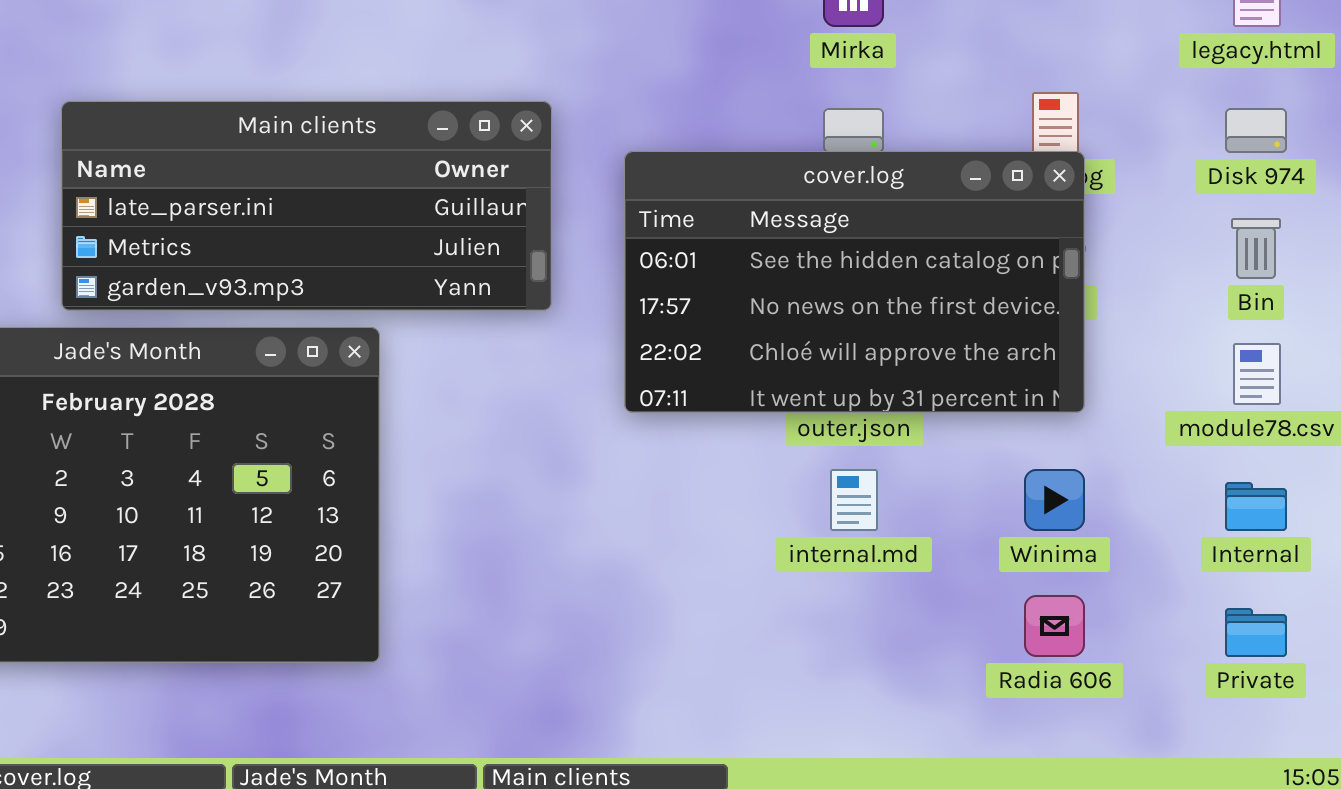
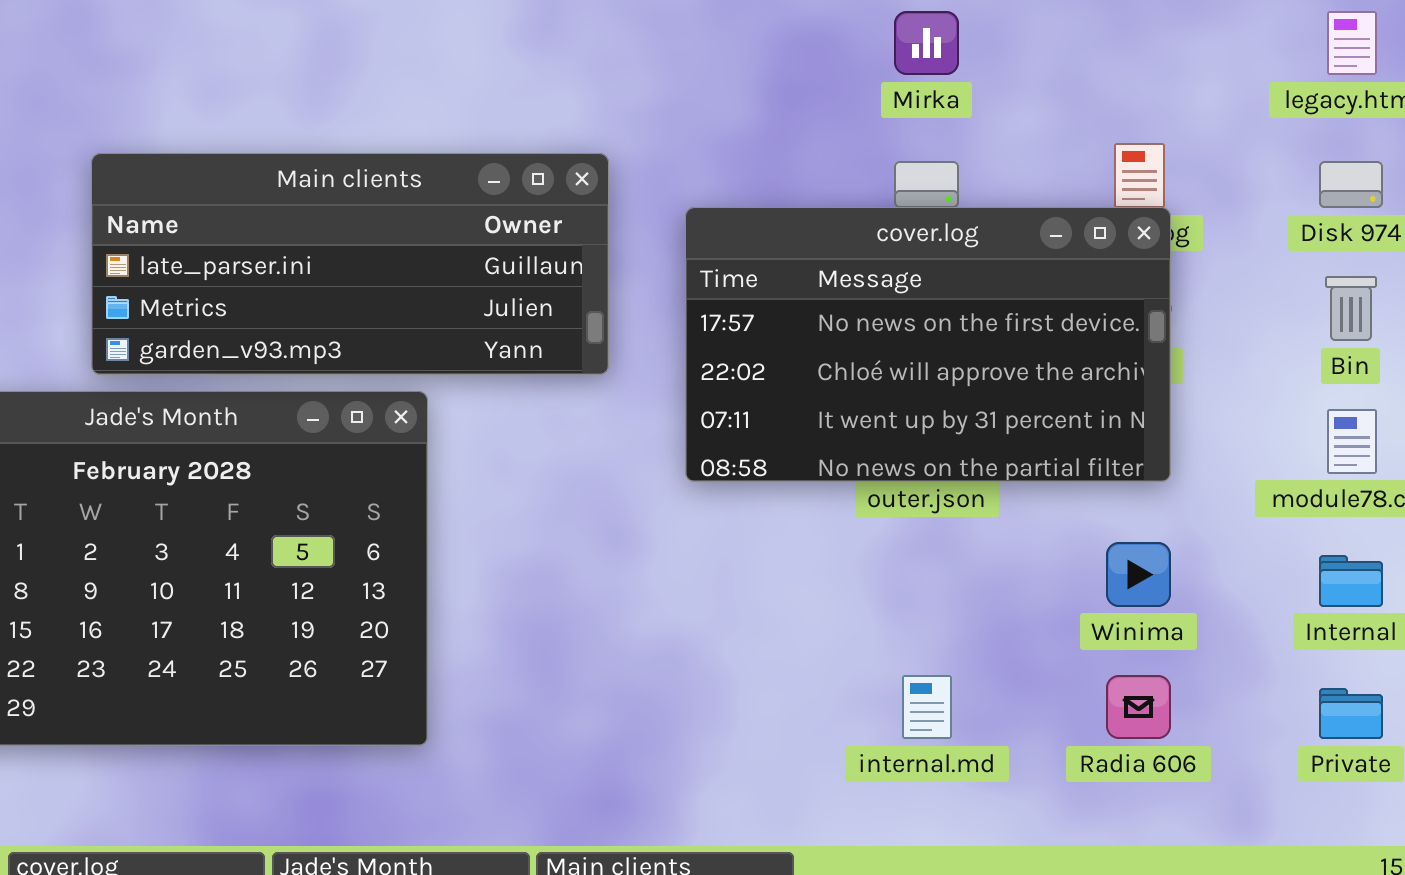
cover.log: [624,151,1085,413] -> [685,207,1171,482], scrolled down 1 row
internal.md: [830,469,878,531] -> [902,675,952,739], moved

